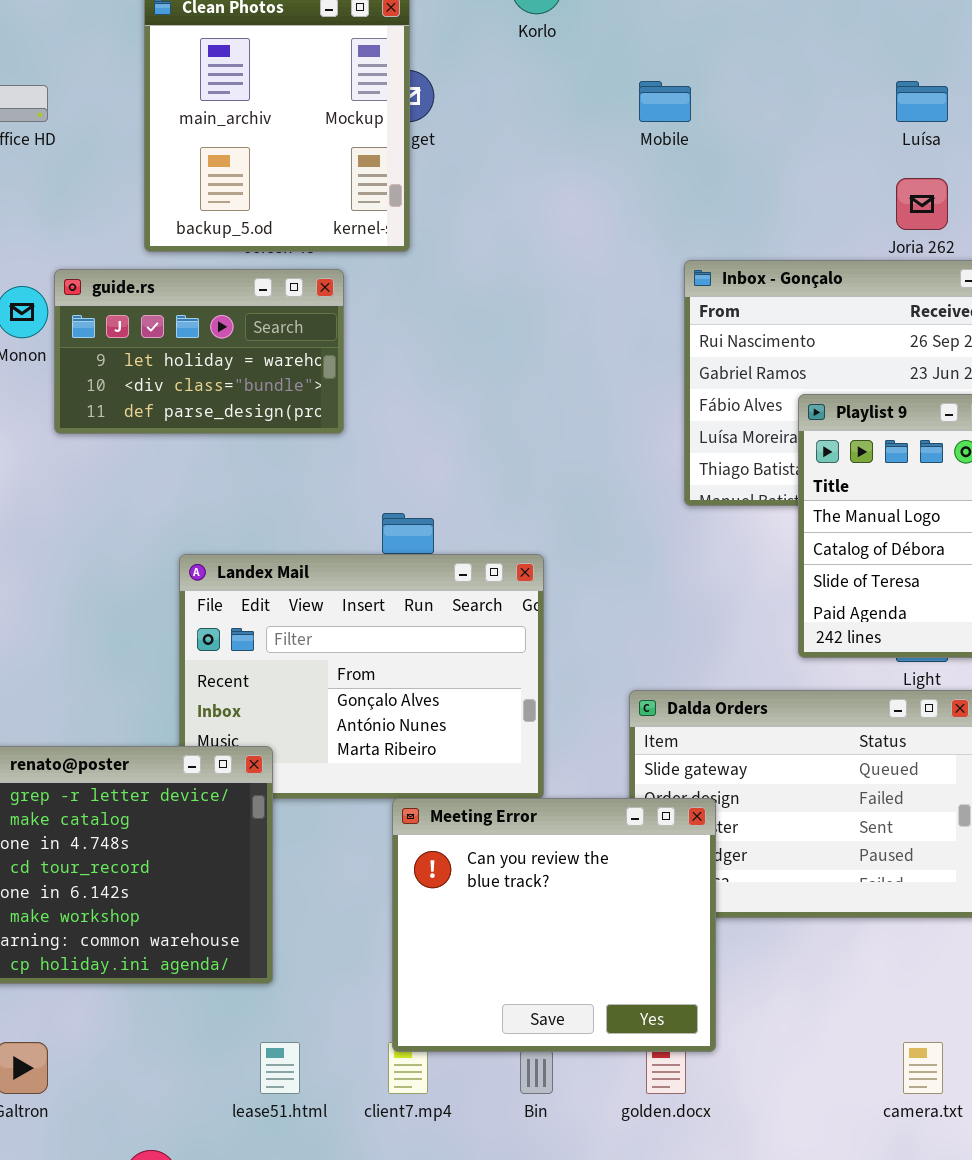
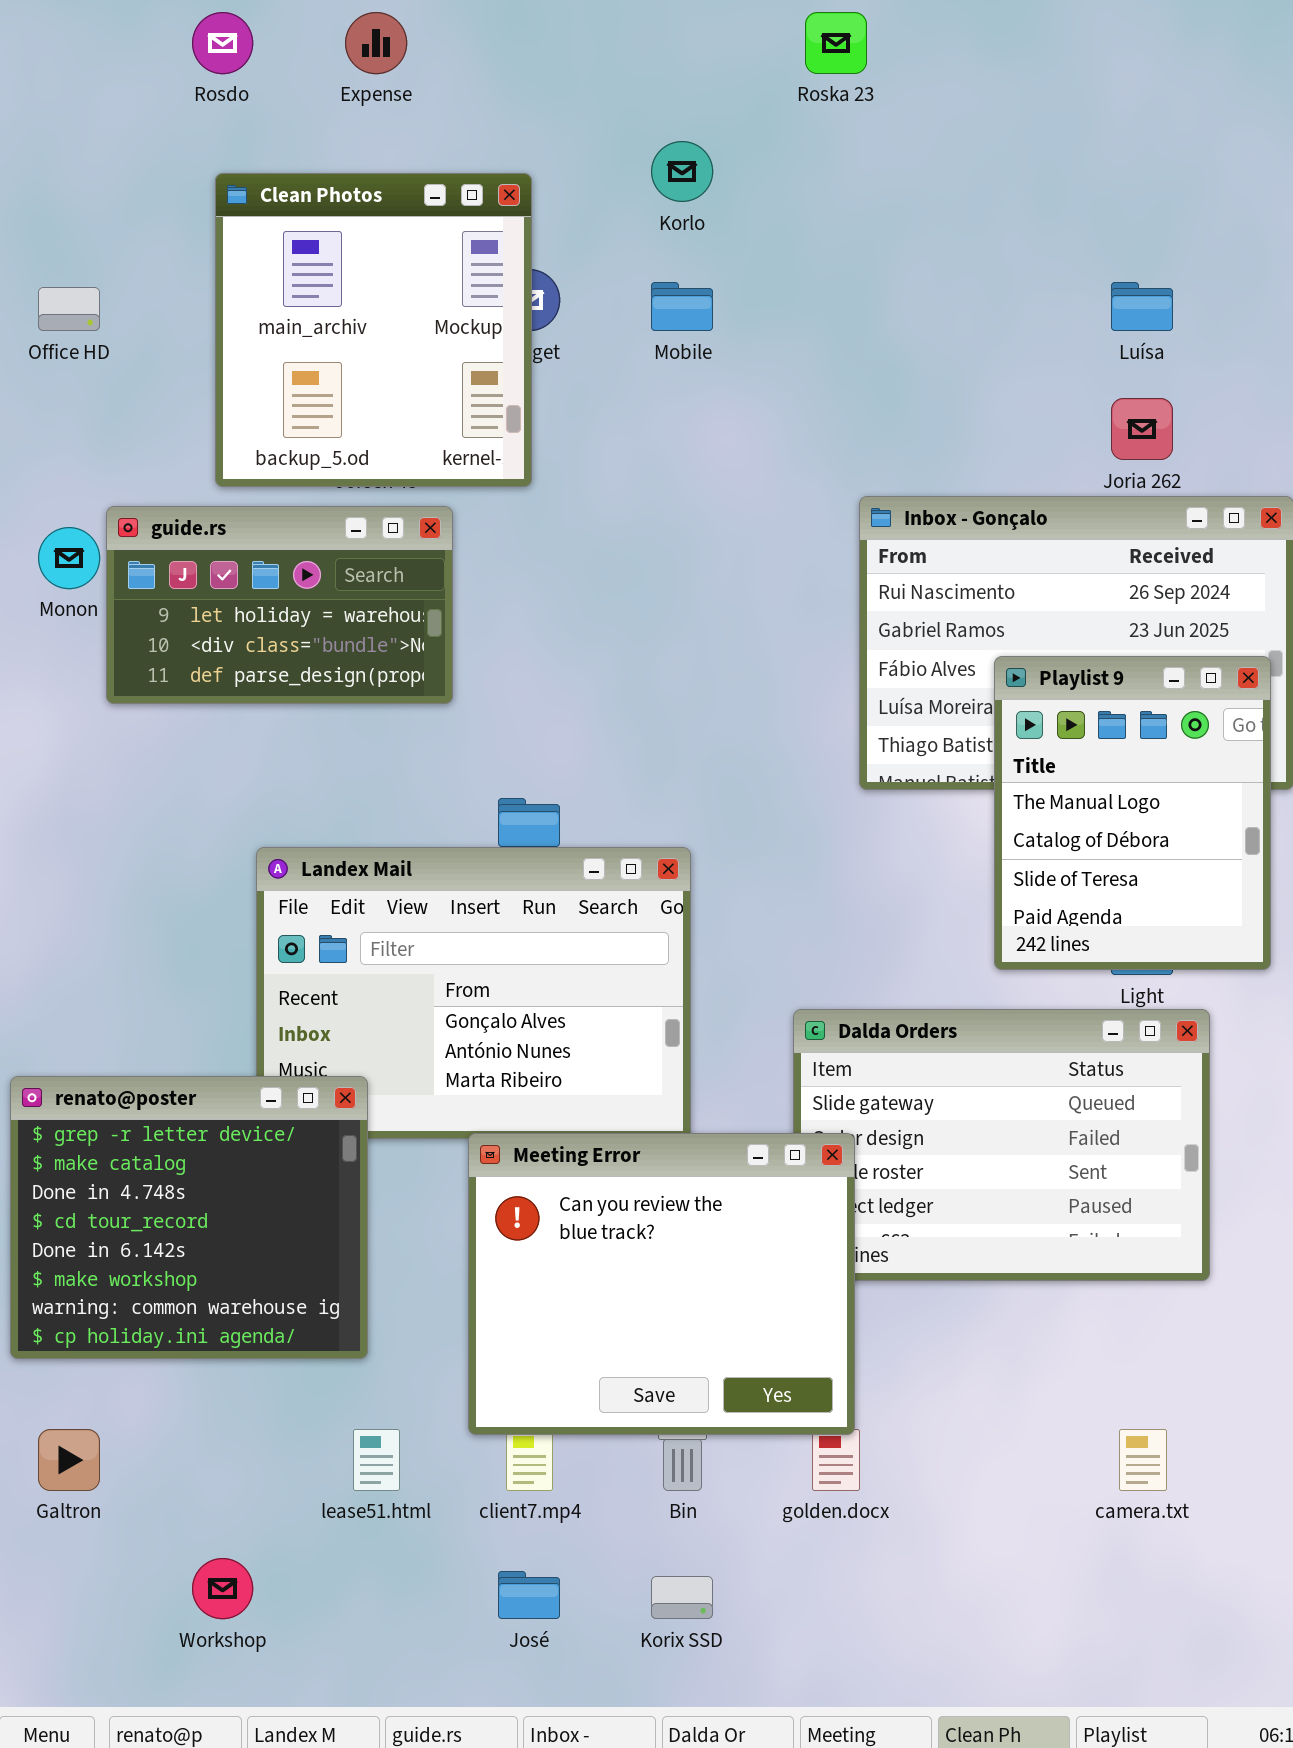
Mobile: [639,81,691,122] -> [651,282,713,331], moved
Meeting Error: [392,798,716,1052] -> [468,1133,855,1435], moved

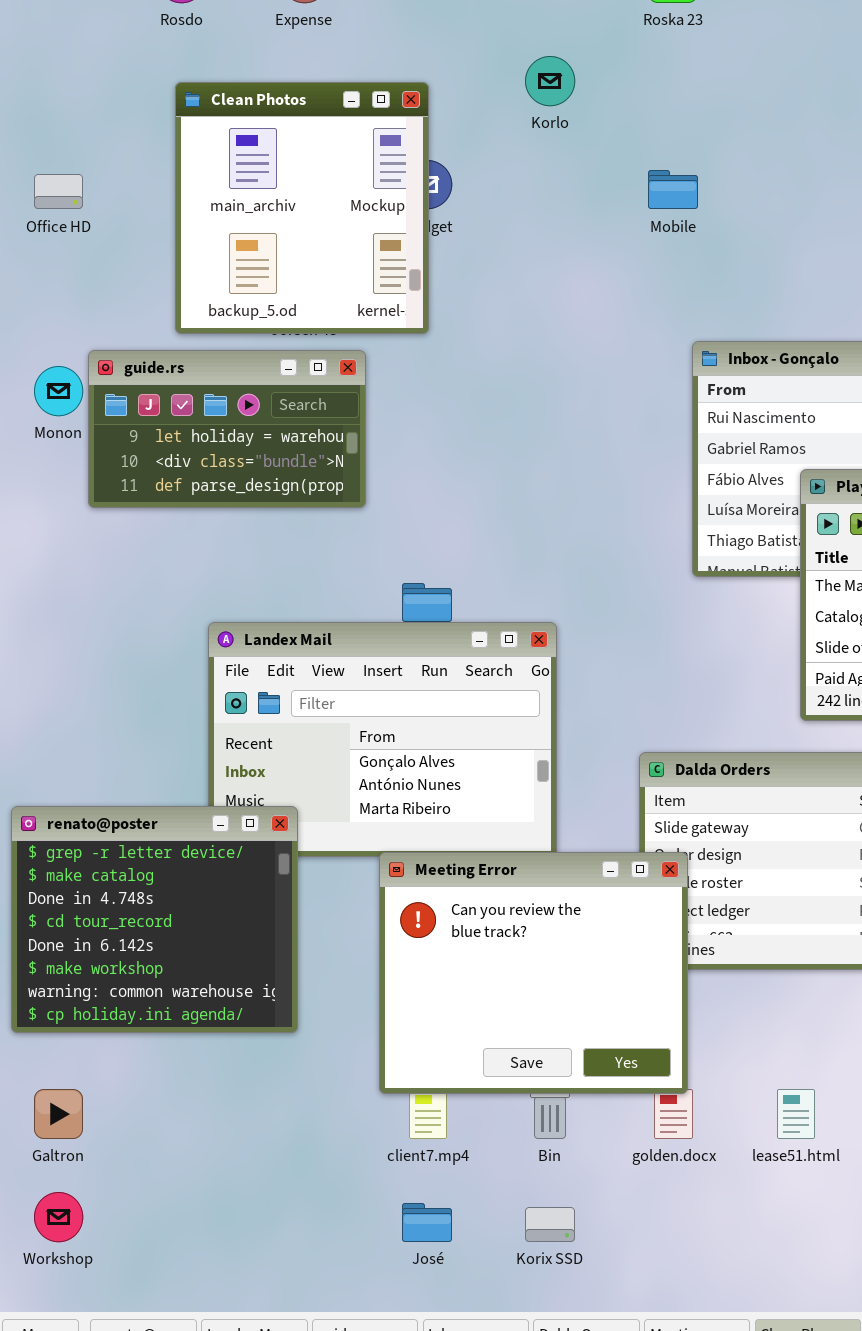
Mobile: [651,282,713,331] -> [648,170,698,209], moved
lease51.html: [353,1429,400,1491] -> [777,1089,815,1139], moved
Workshop: [192,1558,253,1619] -> [34,1192,83,1242], moved

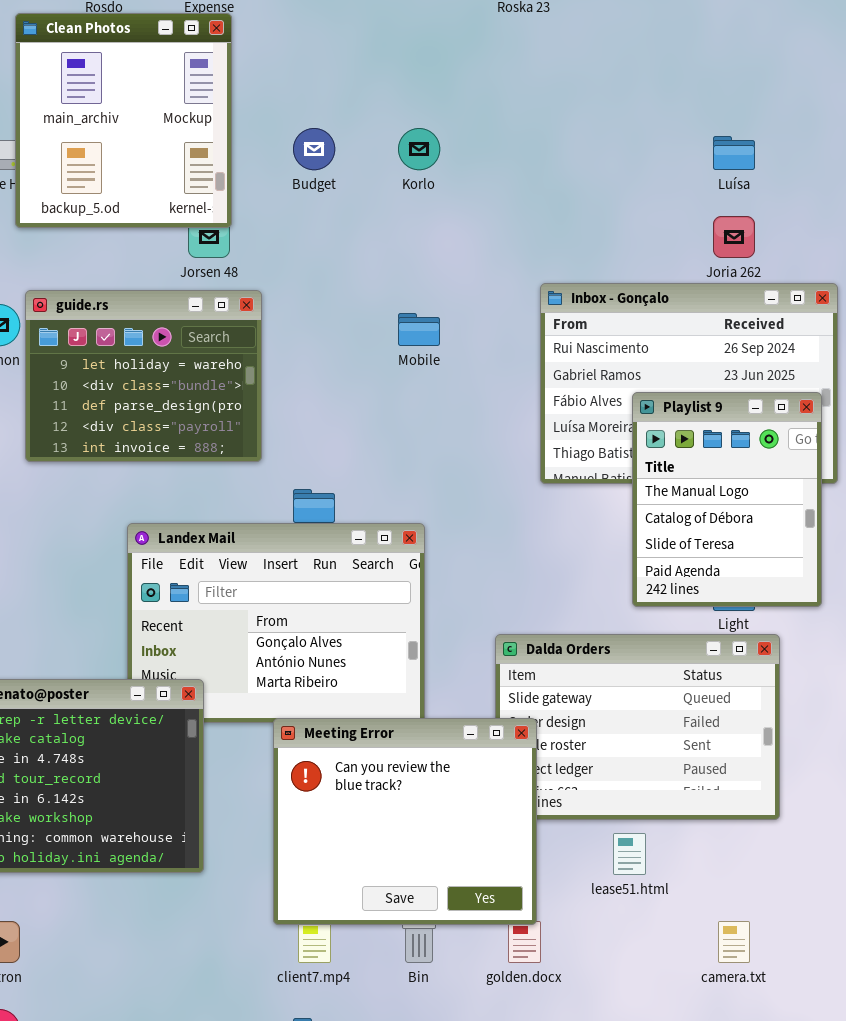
Korlo: [525,56,575,106] -> [398,128,440,170], moved
Clean Photos: [175,82,429,334] -> [15,13,232,228], moved
Mobile: [648,170,698,209] -> [398,313,440,346], moved
guide.rs: [88,350,366,508] -> [25,290,262,462], resized
lease51.html: [777,1089,815,1139] -> [613,833,646,875], moved

